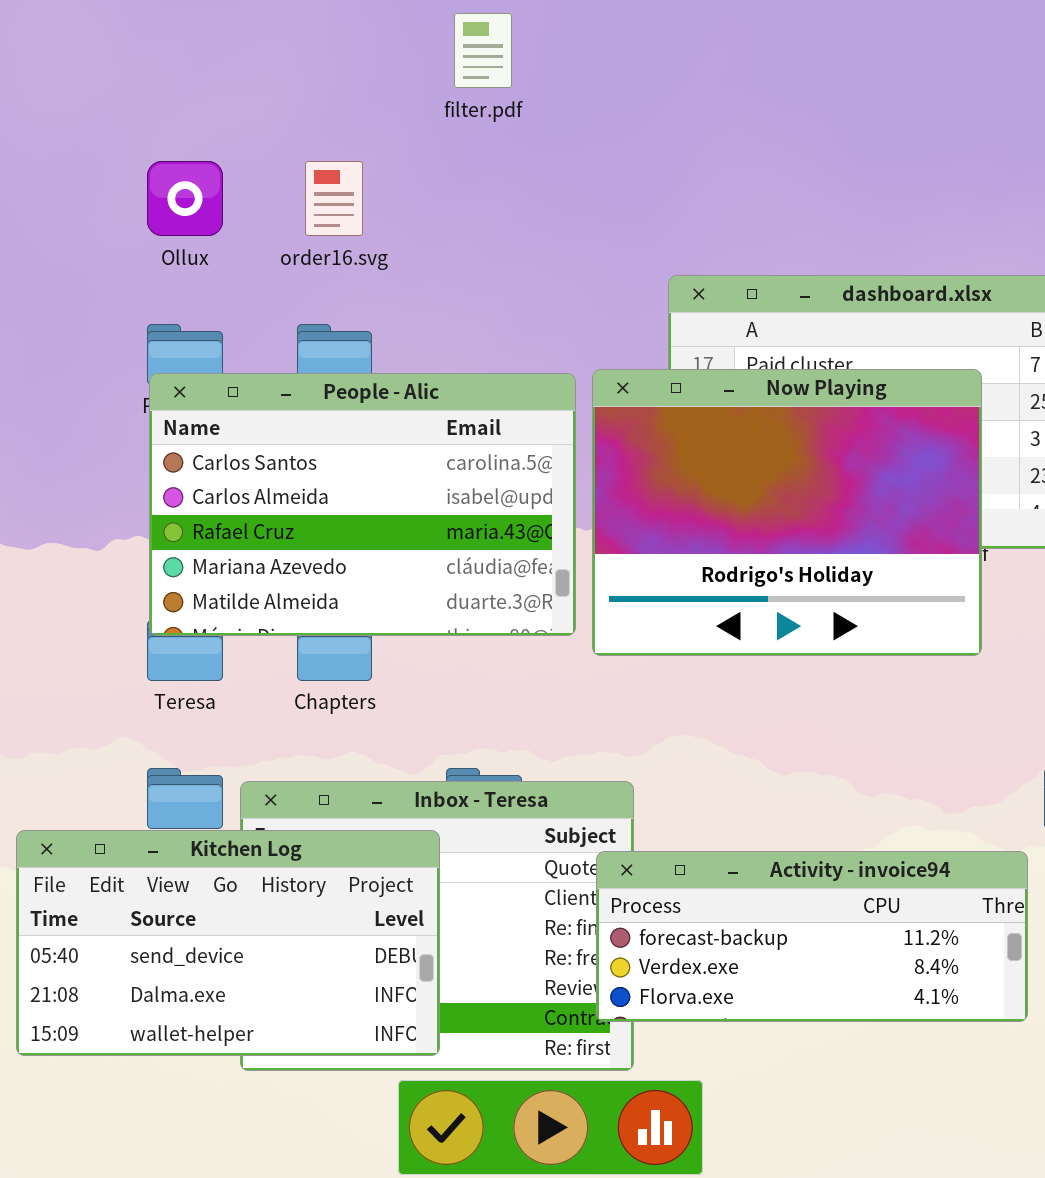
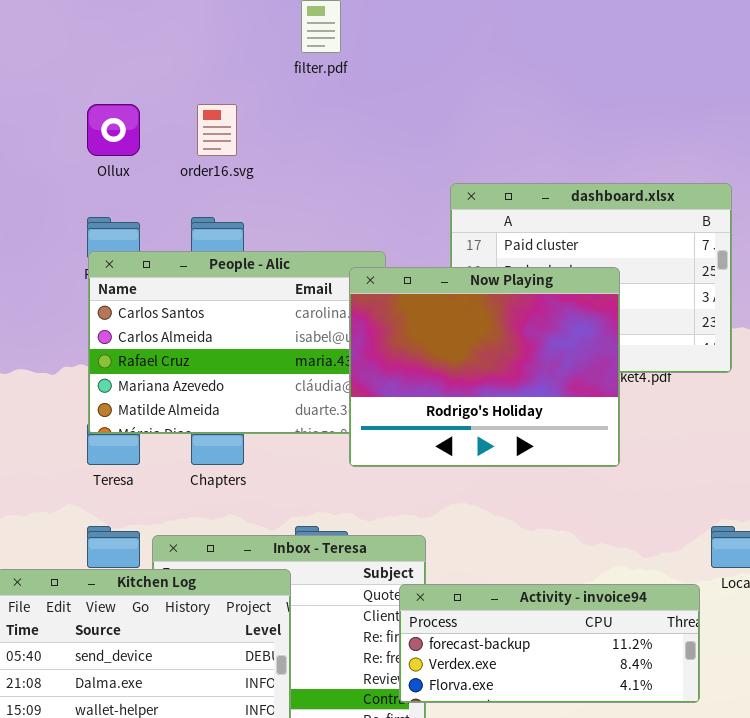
Now Playing: [592,369,982,656] -> [349,267,620,467], moved

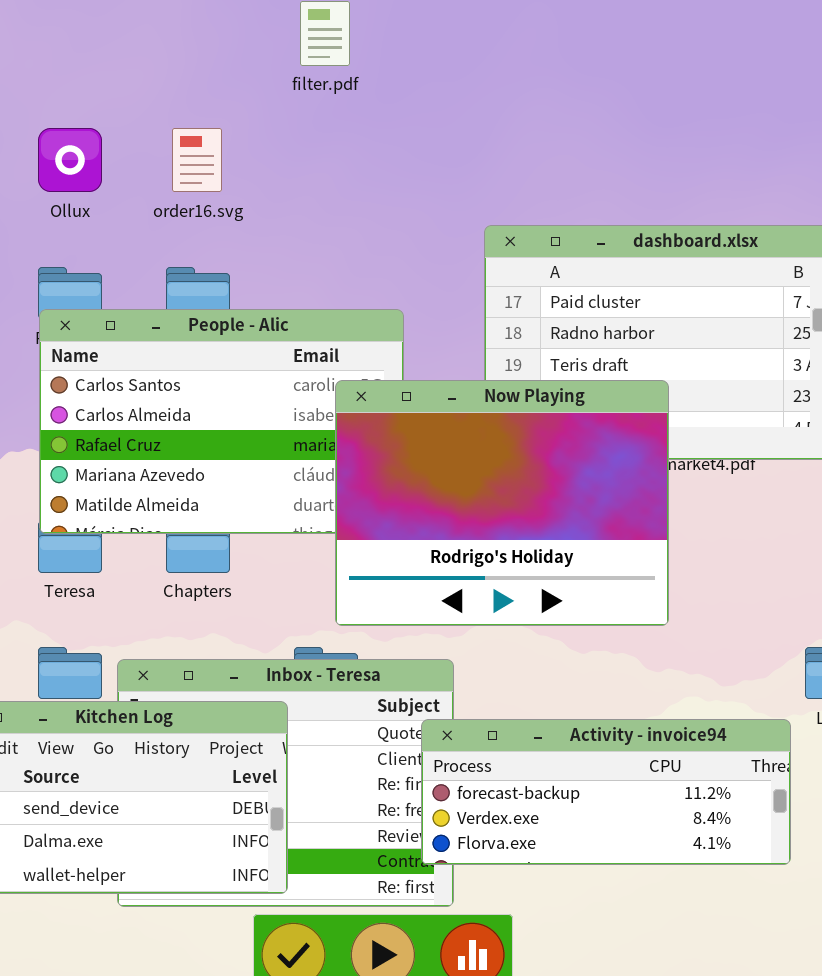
Now Playing: [349,267,620,467] -> [335,380,669,626], moved

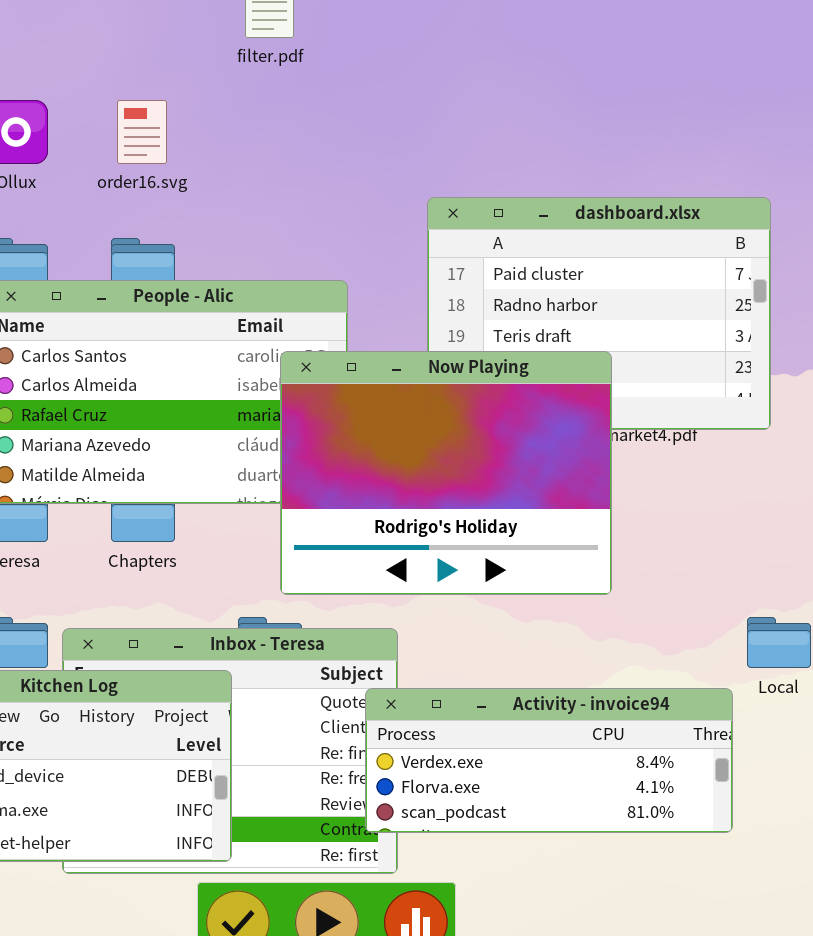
Activity - invoice94: [421,719,791,865] -> [365,688,733,833], scrolled down 1 row

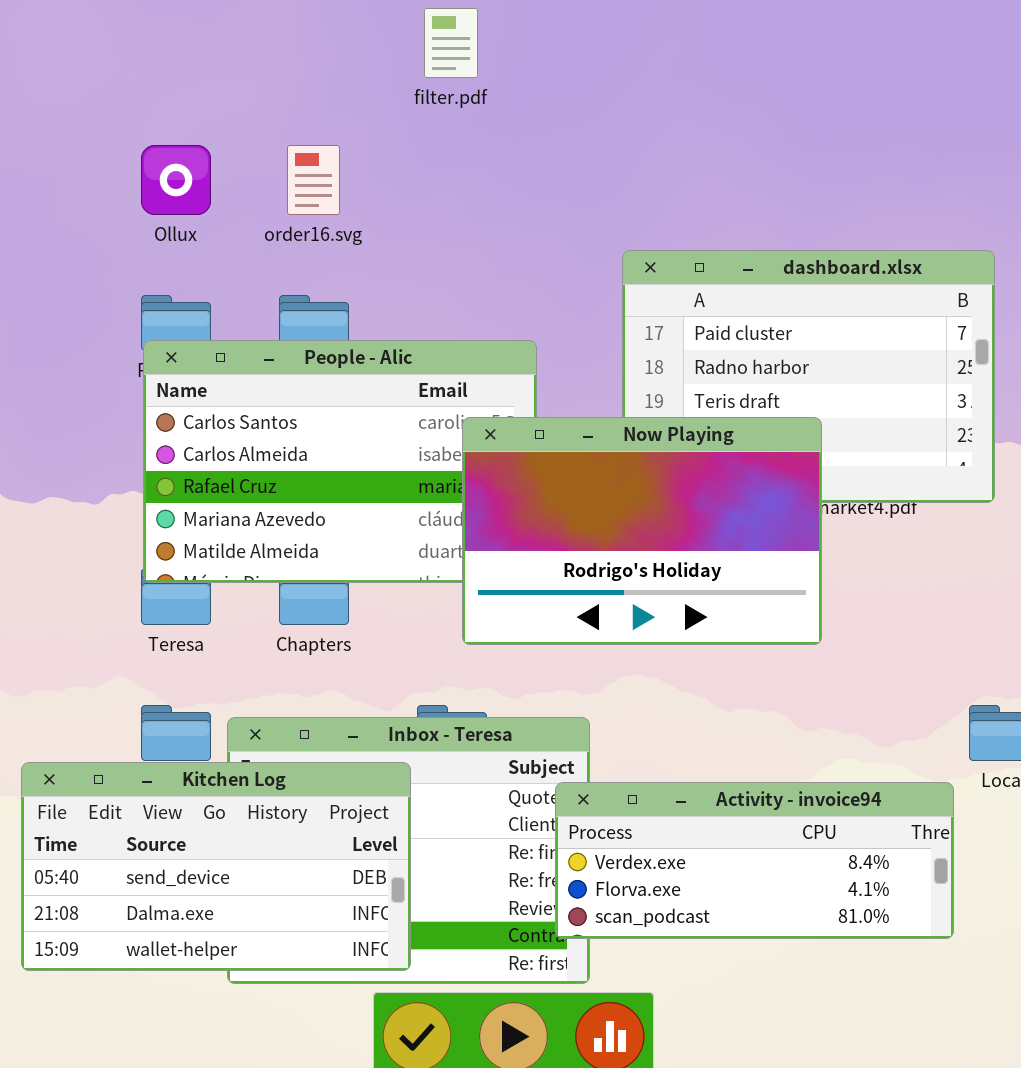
Now Playing: [280,351,612,595] -> [462,417,822,645], resized

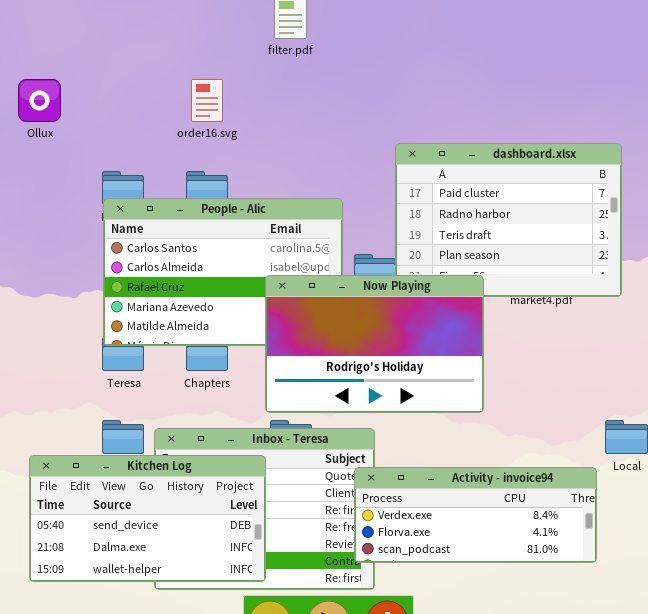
Ollux: [141,145,211,215] -> [18,79,61,122], moved
Now Playing: [462,417,822,645] -> [265,275,484,413], moved

